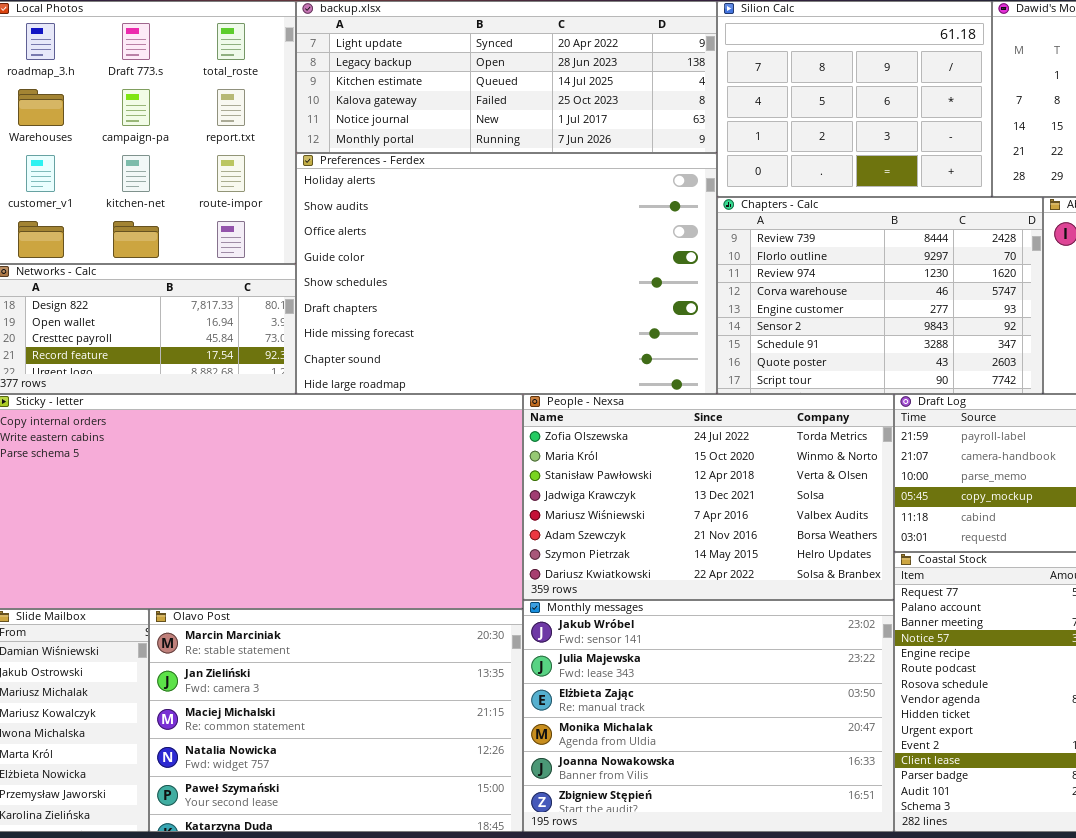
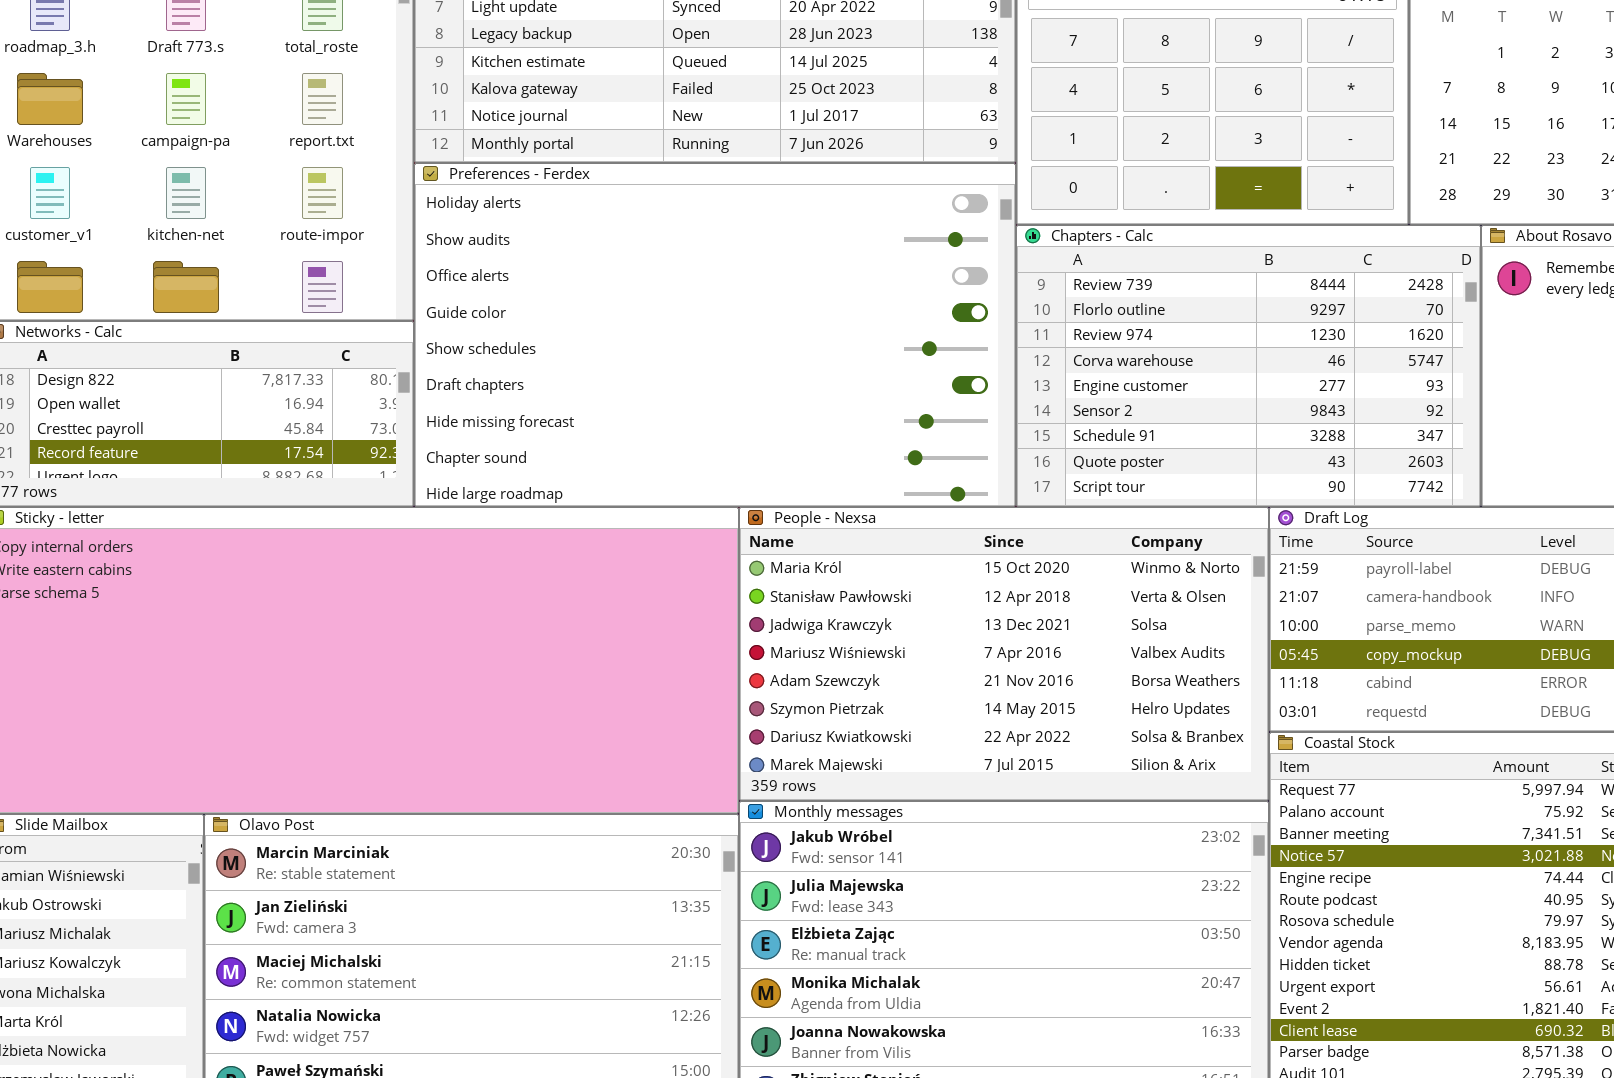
People - Nexsa: [523,394,894,600] -> [739,507,1269,801], scrolled down 1 row

